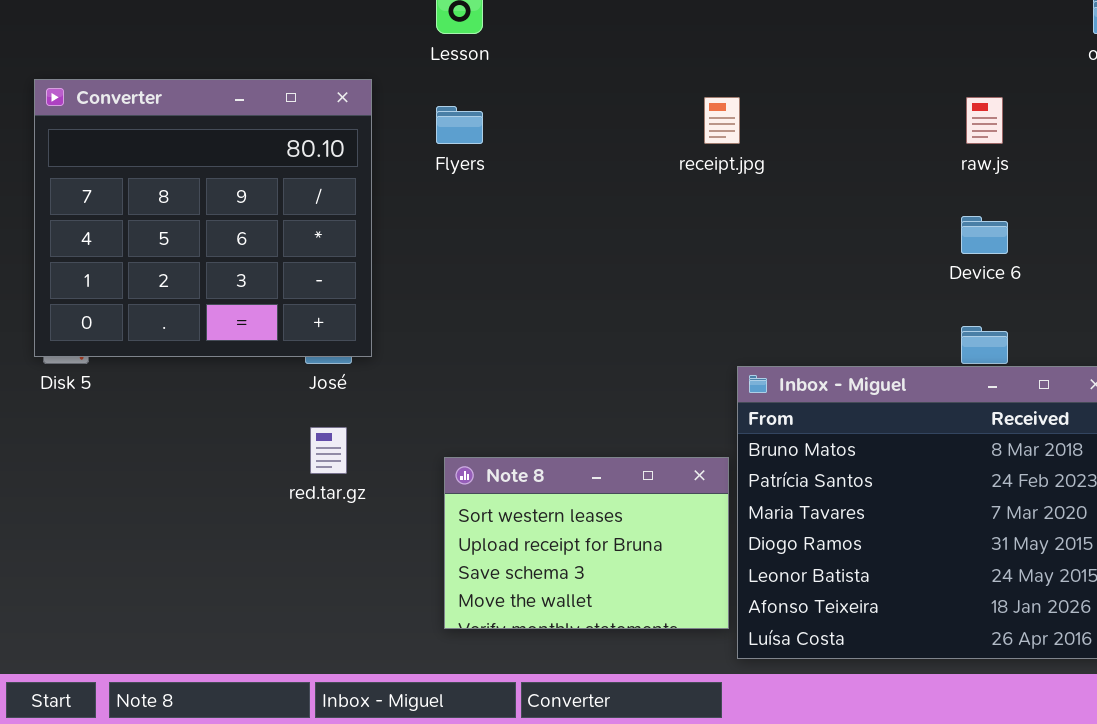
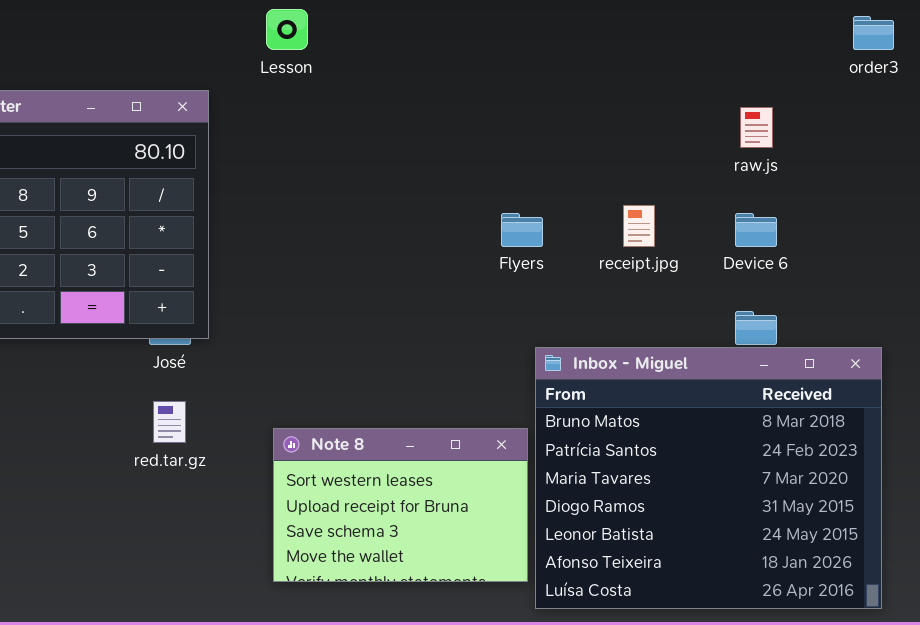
receipt.jpg: [704,97,740,144] -> [623,205,655,247], moved
Flyers: [436,106,483,144] -> [501,213,543,247], moved

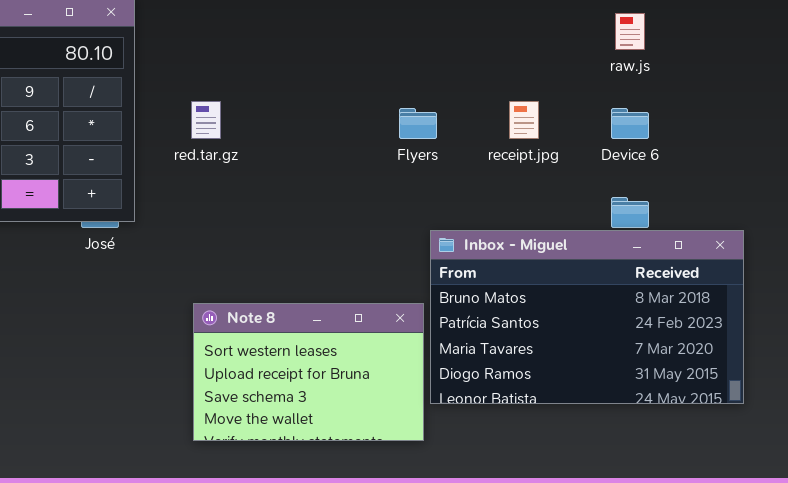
Inbox - Miguel: [535,347,882,609] -> [430,230,744,404], resized
red.tar.gz: [153,401,186,443] -> [191,101,221,139], moved

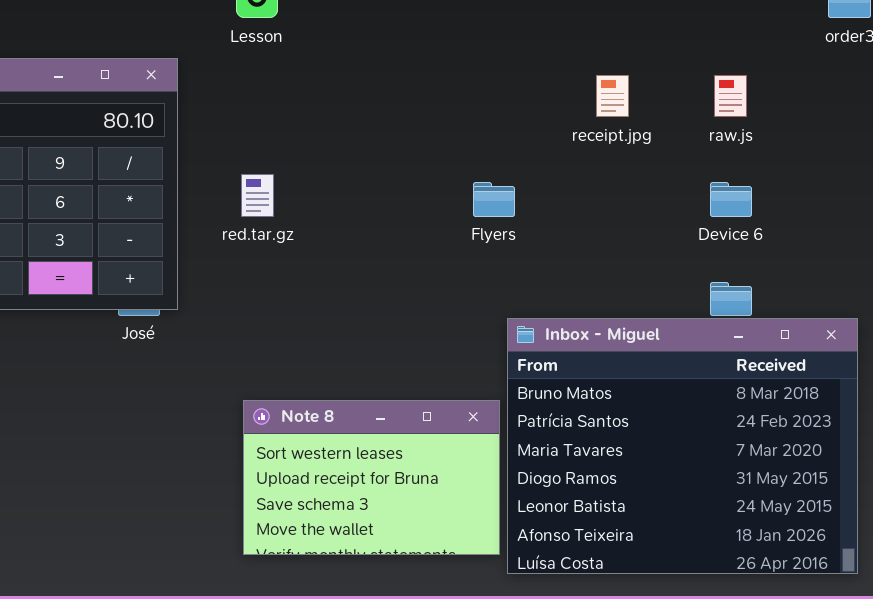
receipt.jpg: [509,101,539,139] -> [596,75,629,117], moved
Inbox - Miguel: [430,230,744,404] -> [507,318,858,574], resized

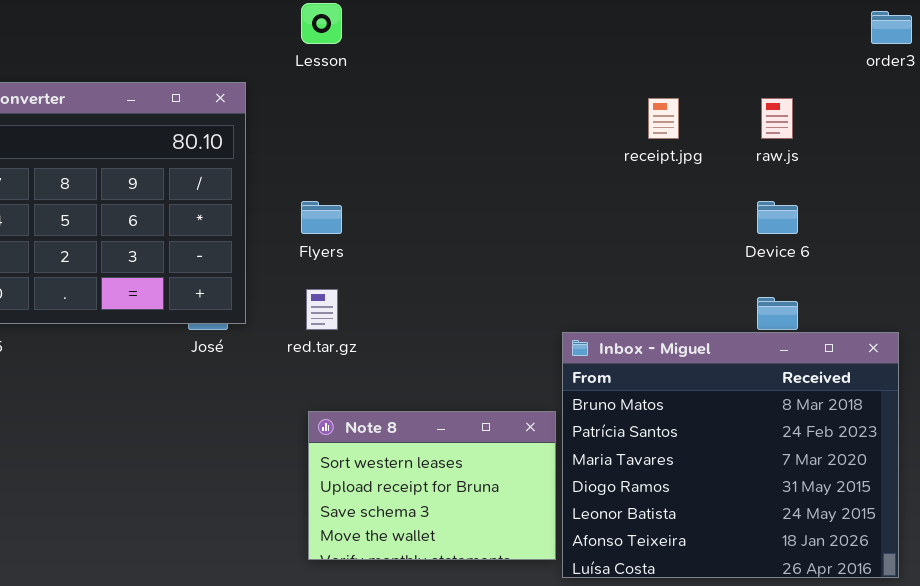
red.tar.gz: [241,174,274,217] -> [306,289,338,330], moved
Flyers: [473,182,515,217] -> [301,201,342,234], moved

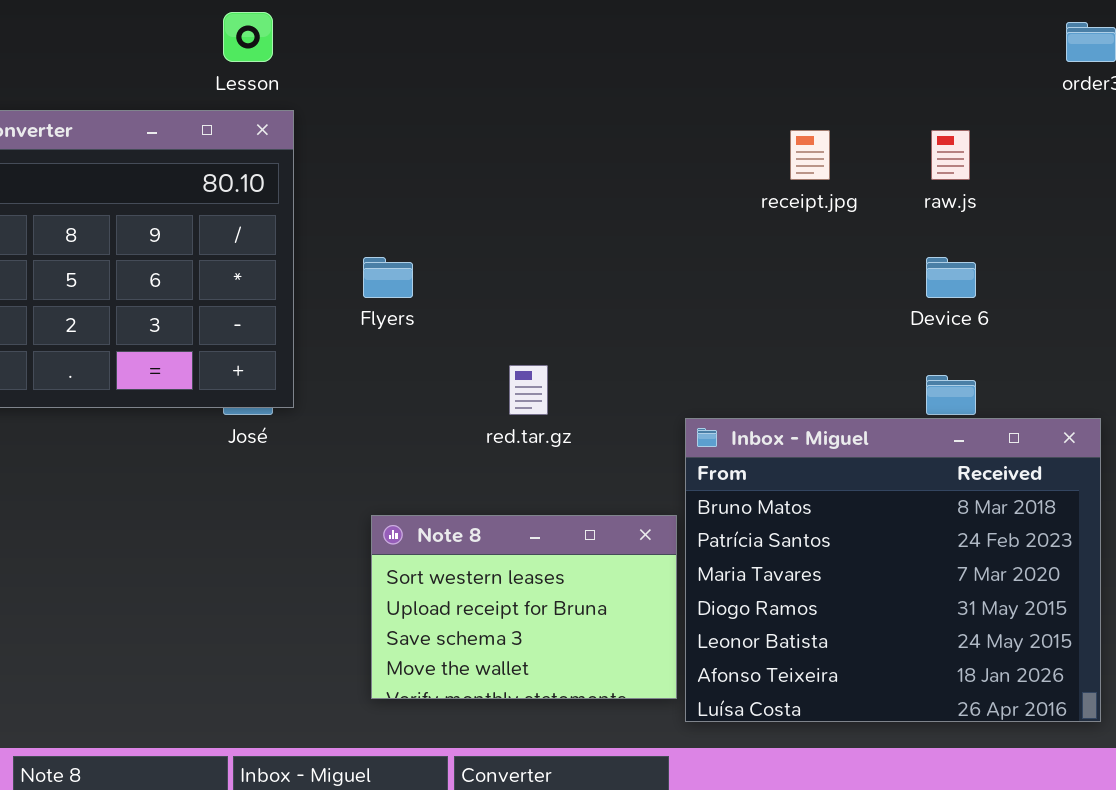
Lesson: [301,3,342,44] -> [223,12,273,62], moved
red.tar.gz: [306,289,338,330] -> [509,365,548,415], moved

